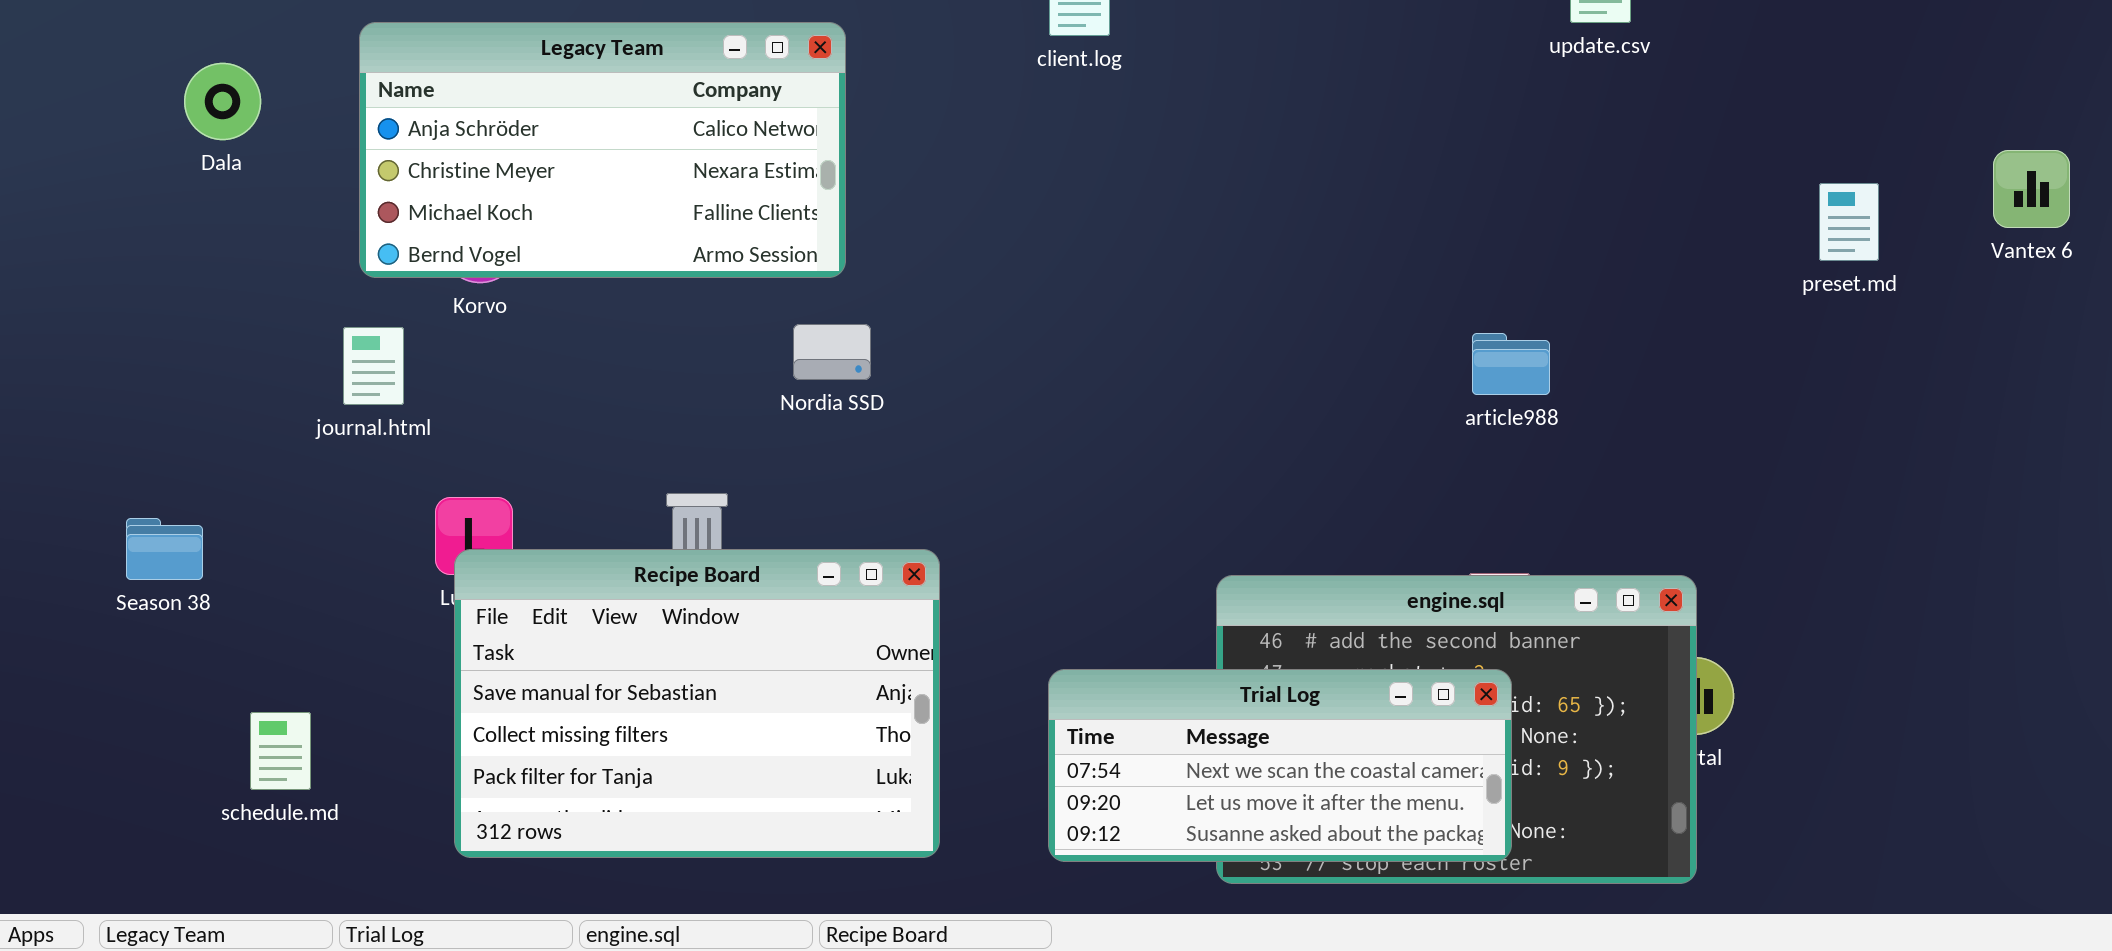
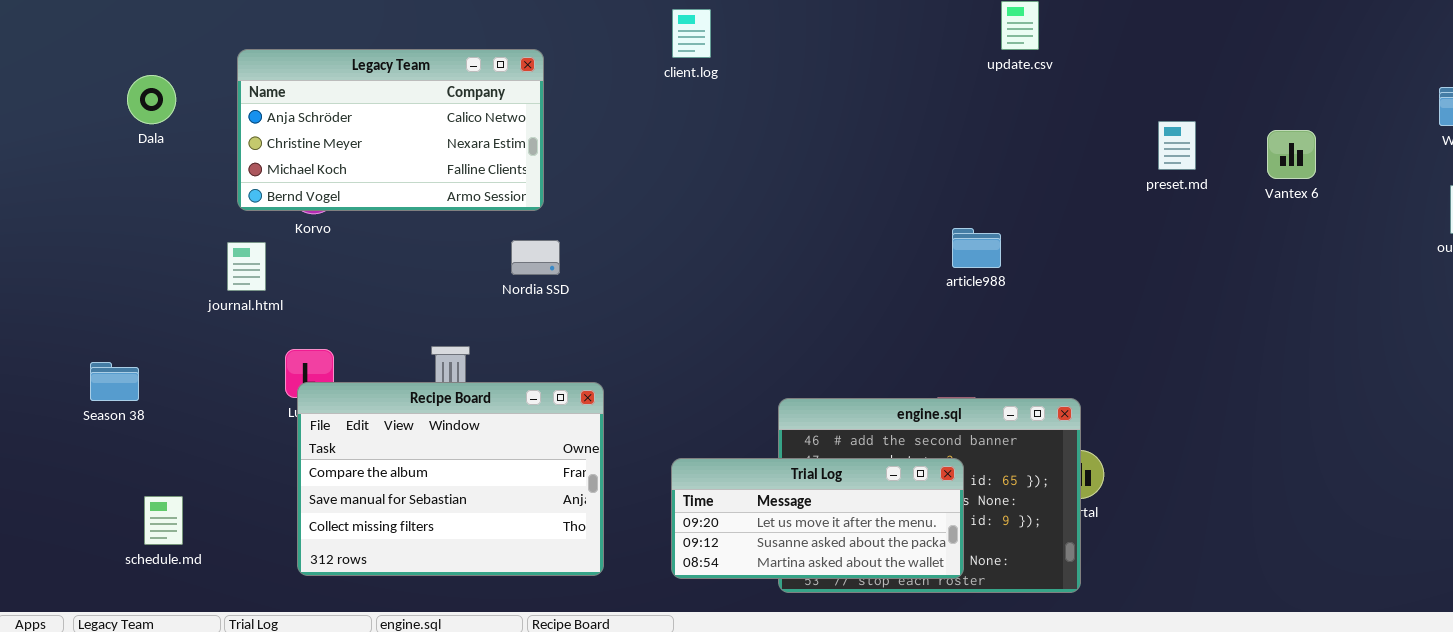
preset.md: [1819,183,1879,261] -> [1158,121,1196,170], moved
article988: [1472,333,1550,395] -> [952,228,1001,268], moved
Recipe Board: [454,549,940,858] -> [297,382,604,576], scrolled up 1 row
Trial Log: [1048,669,1512,862] -> [671,458,964,579], scrolled down 1 row
schedule.md: [250,712,311,790] -> [144,496,183,545], moved

